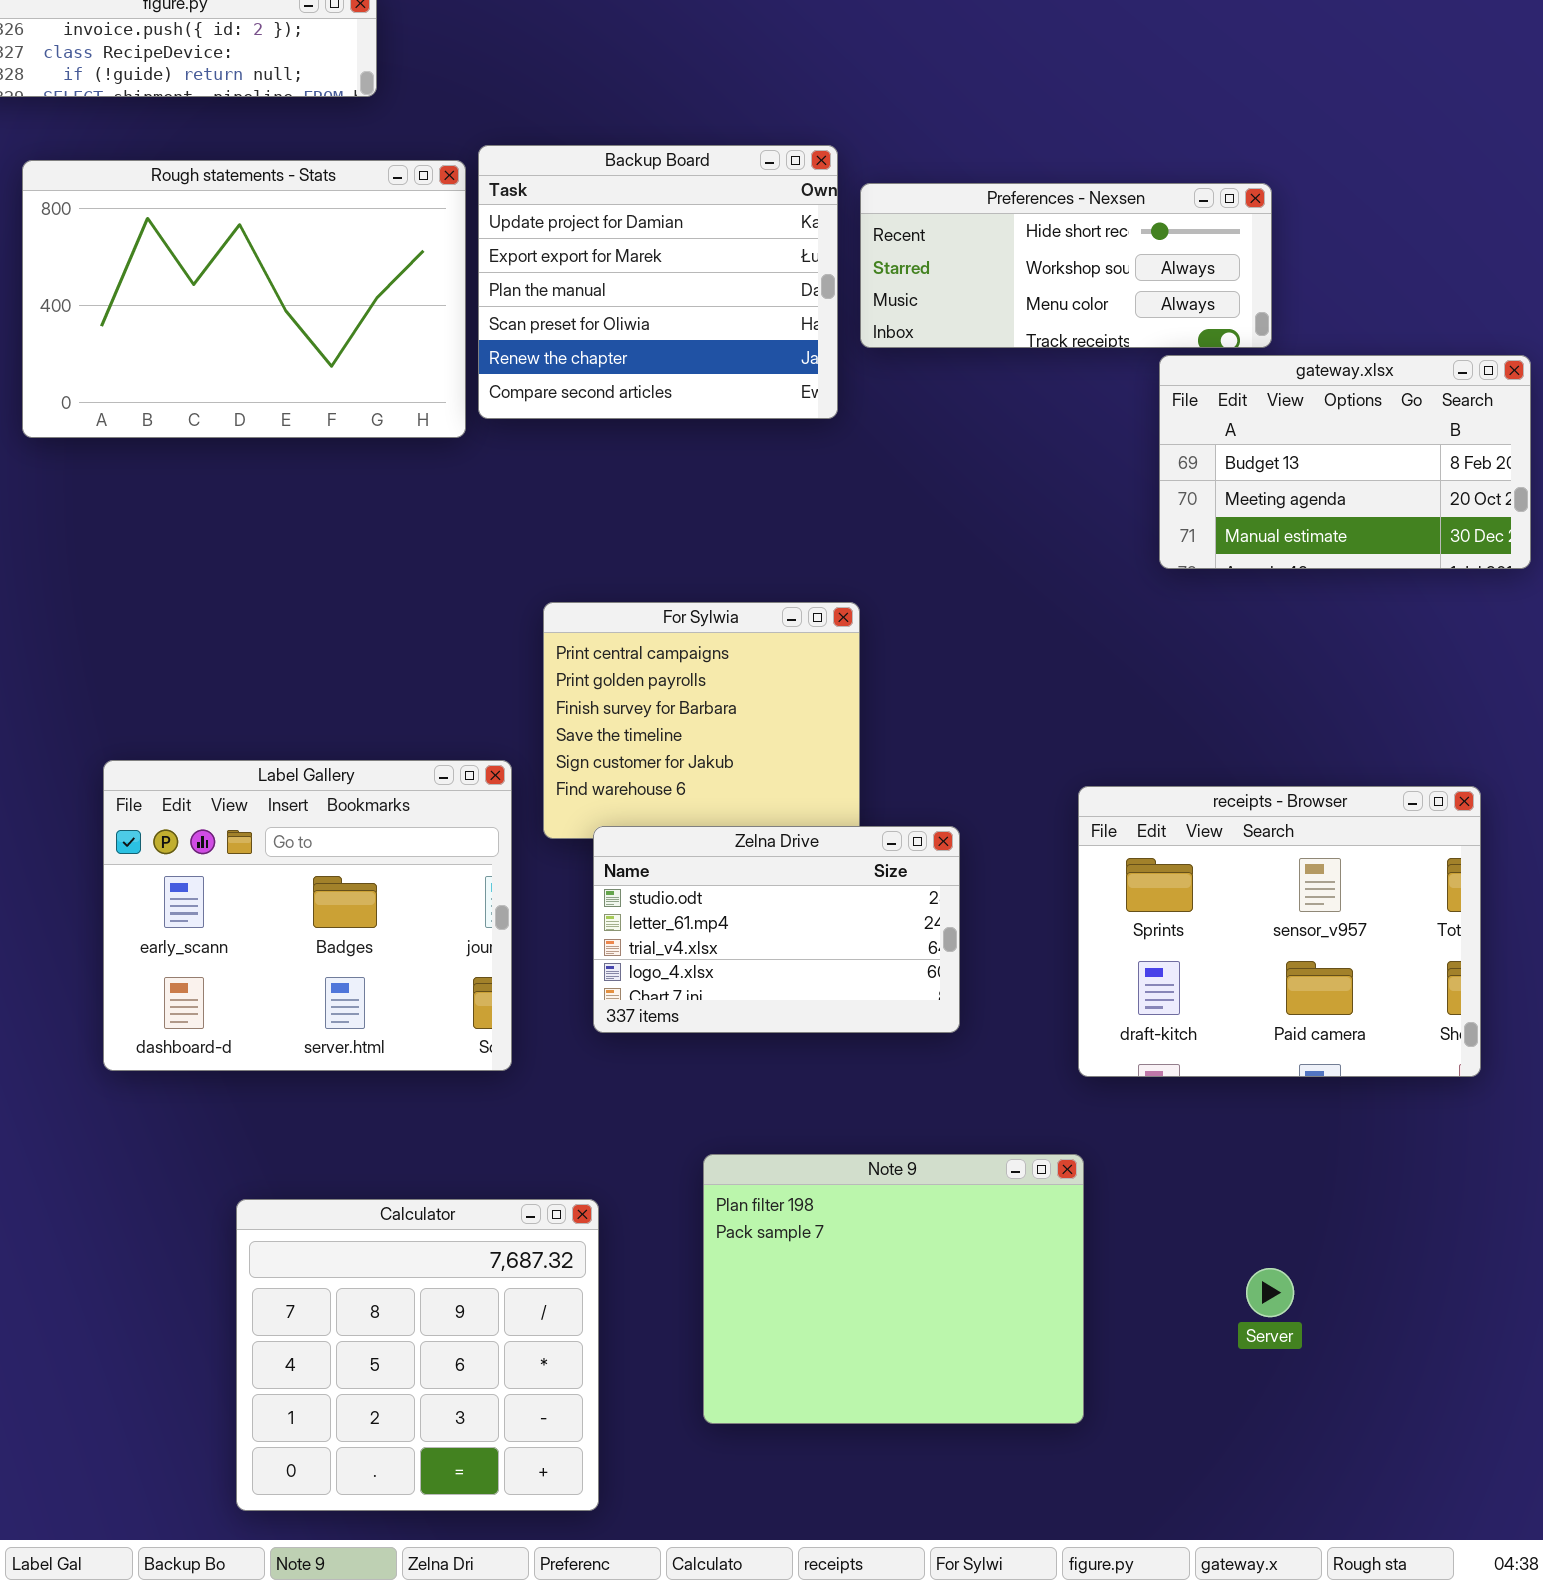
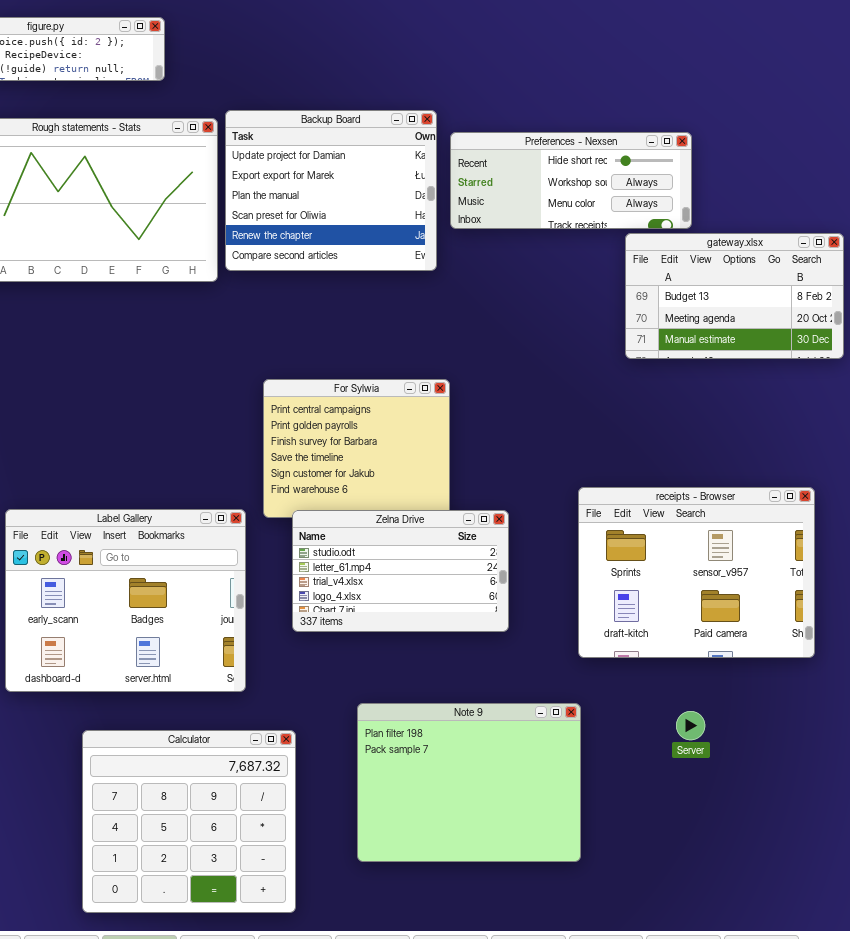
Label Gallery: [103,760,512,1071] -> [5,509,246,692], moved
Server: [1246,1268,1294,1317] -> [676,711,705,740], moved

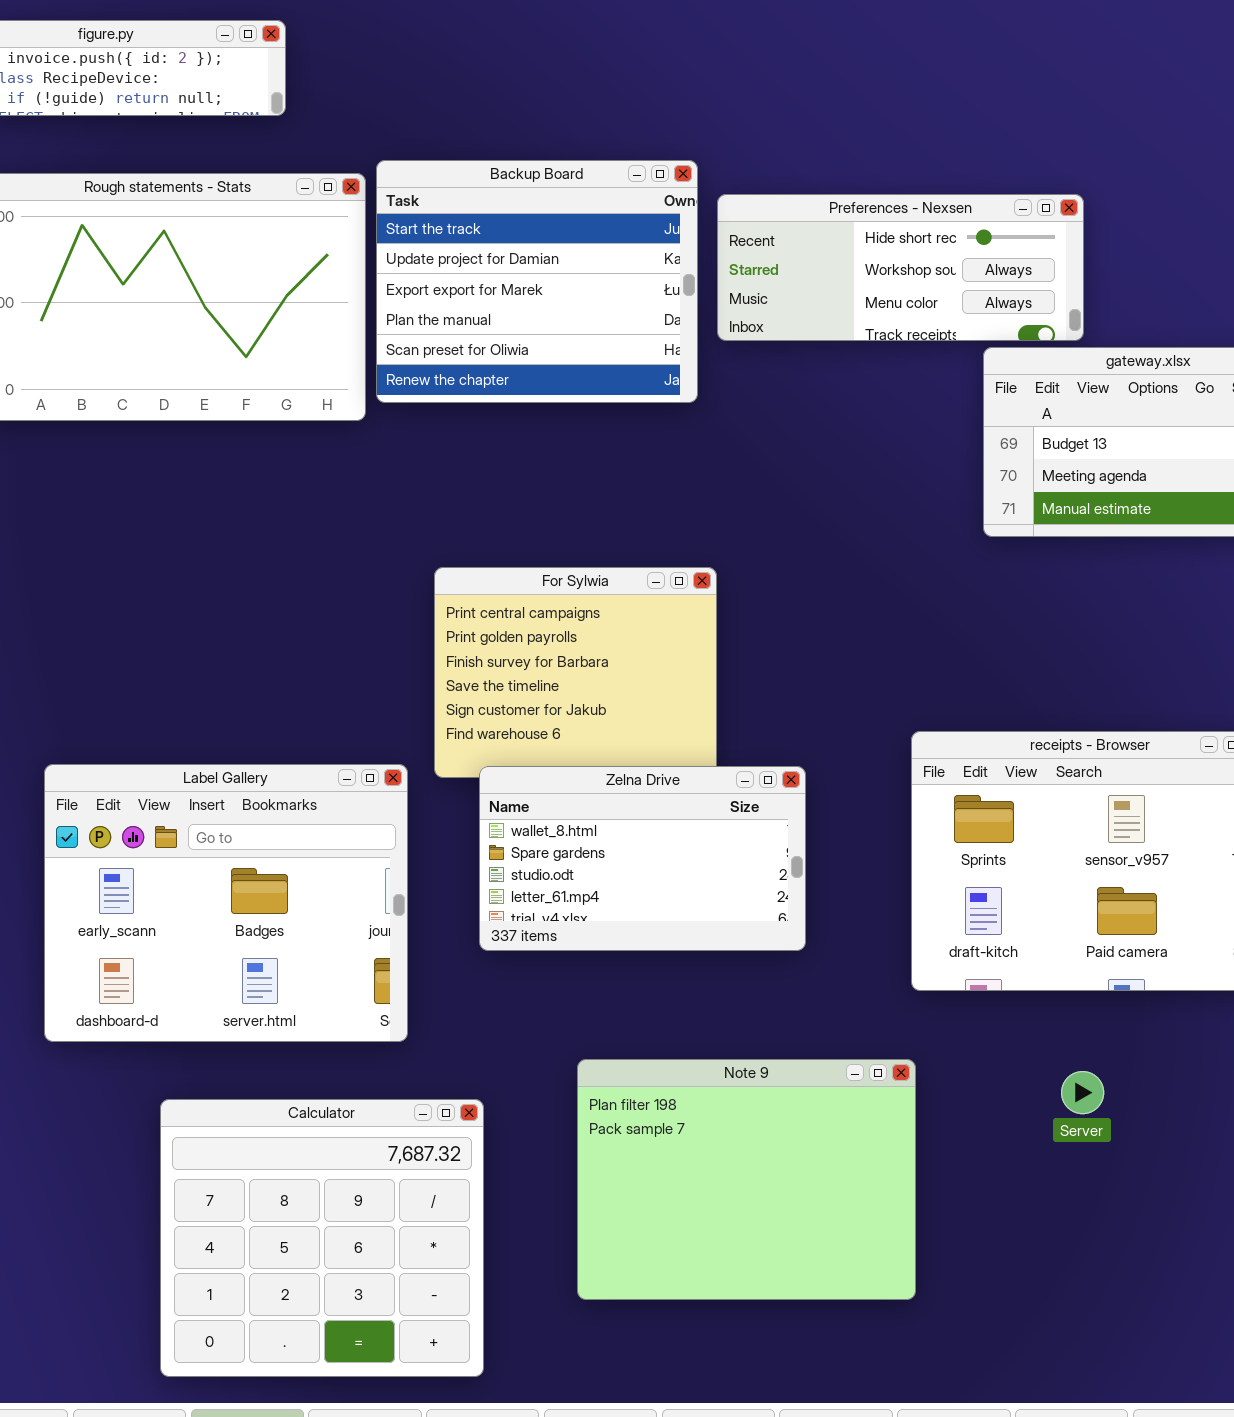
Backup Board: [225,110,437,271] -> [376,160,698,403], scrolled up 1 row
Zelna Drive: [292,510,509,632] -> [479,766,806,951], scrolled up 2 rows

